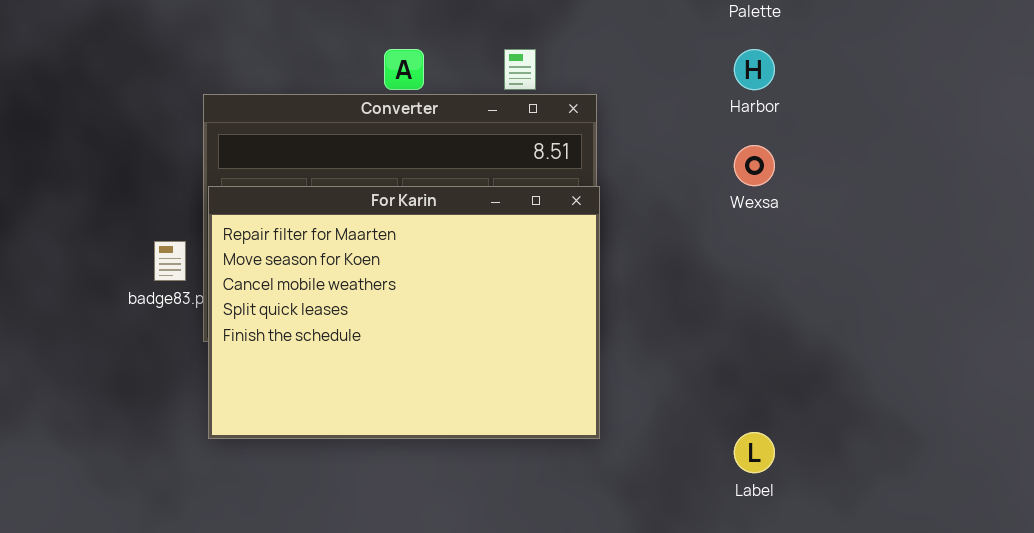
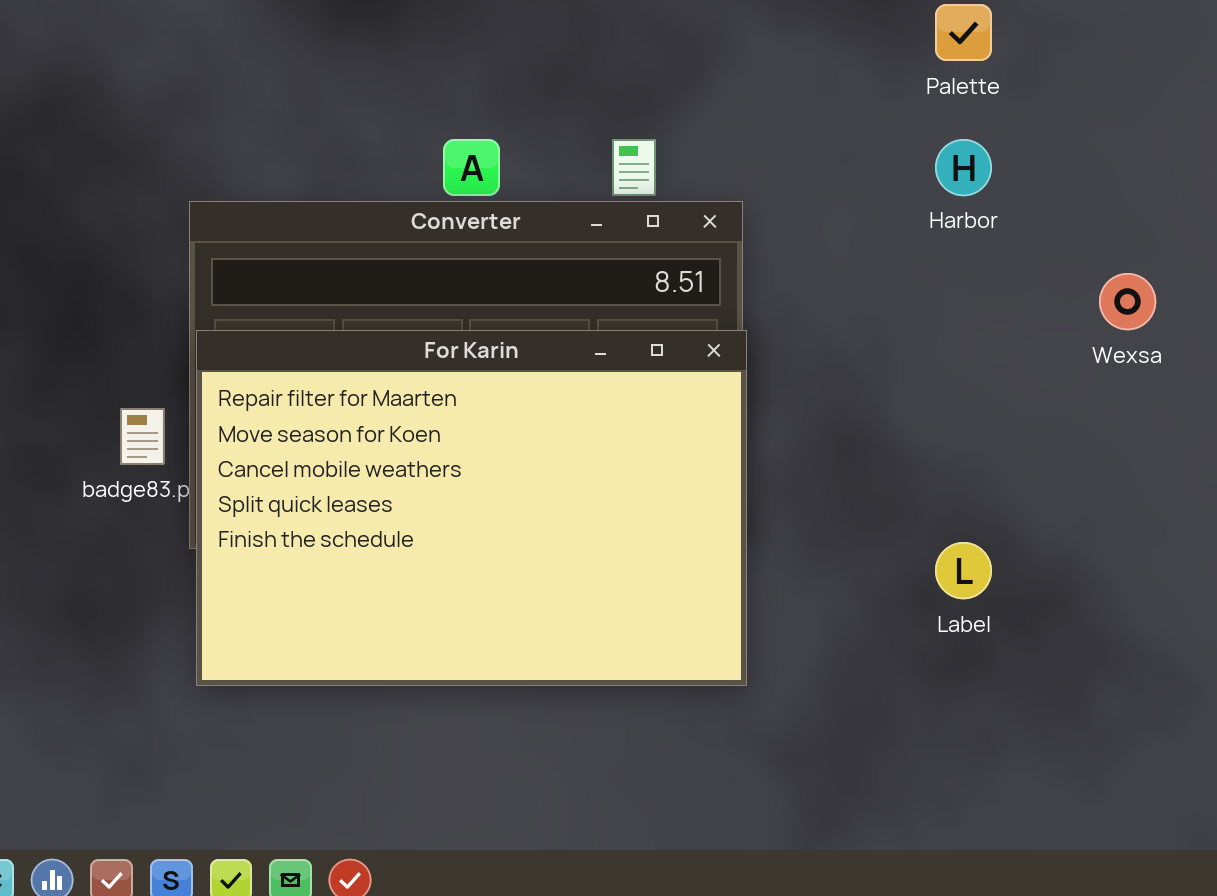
Wexsa: [734,145,775,186] -> [1099,273,1156,330], moved
Label: [734,432,775,473] -> [935,542,992,599], moved

